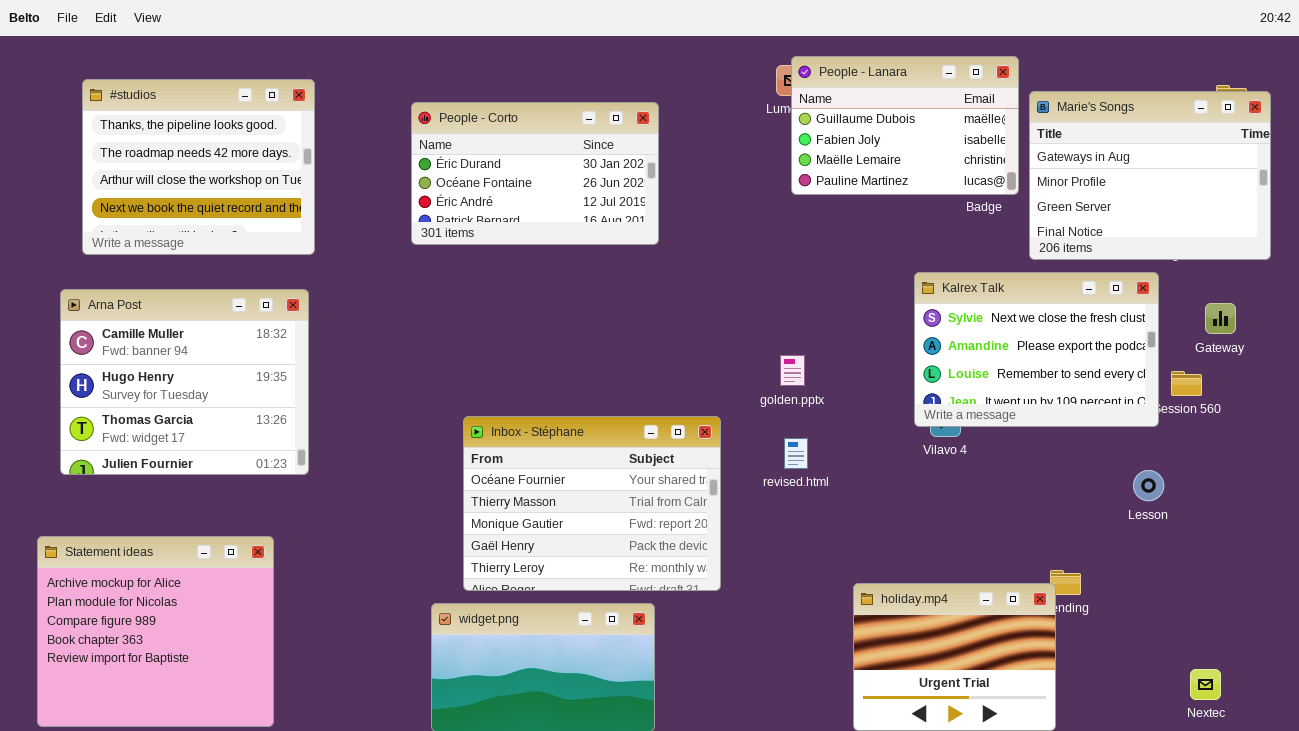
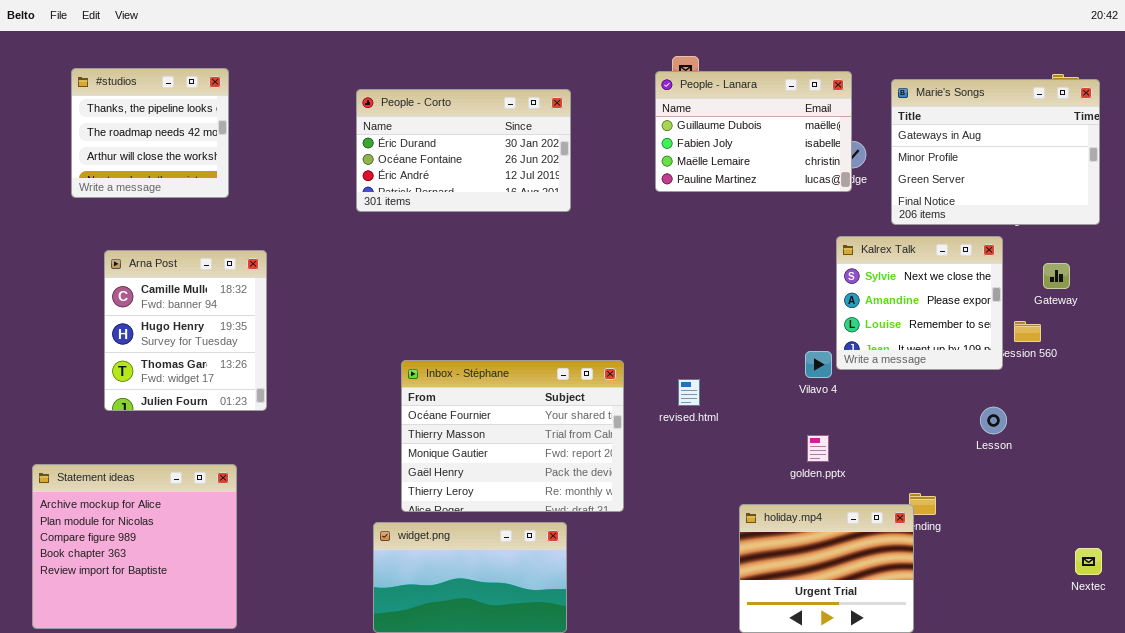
People - Lanara: [791,56,1019,195] -> [655,71,852,192], moved
#studios: [82,79,315,255] -> [71,68,229,198], resized
Kalrex Talk: [914,272,1159,427] -> [836,236,1003,370], resized
Arna Post: [60,289,309,475] -> [104,250,267,411], resized
golden.pptx: [780,355,805,386] -> [807,435,829,462], moved
Nextec: [1190,669,1221,700] -> [1075,548,1102,575], moved

